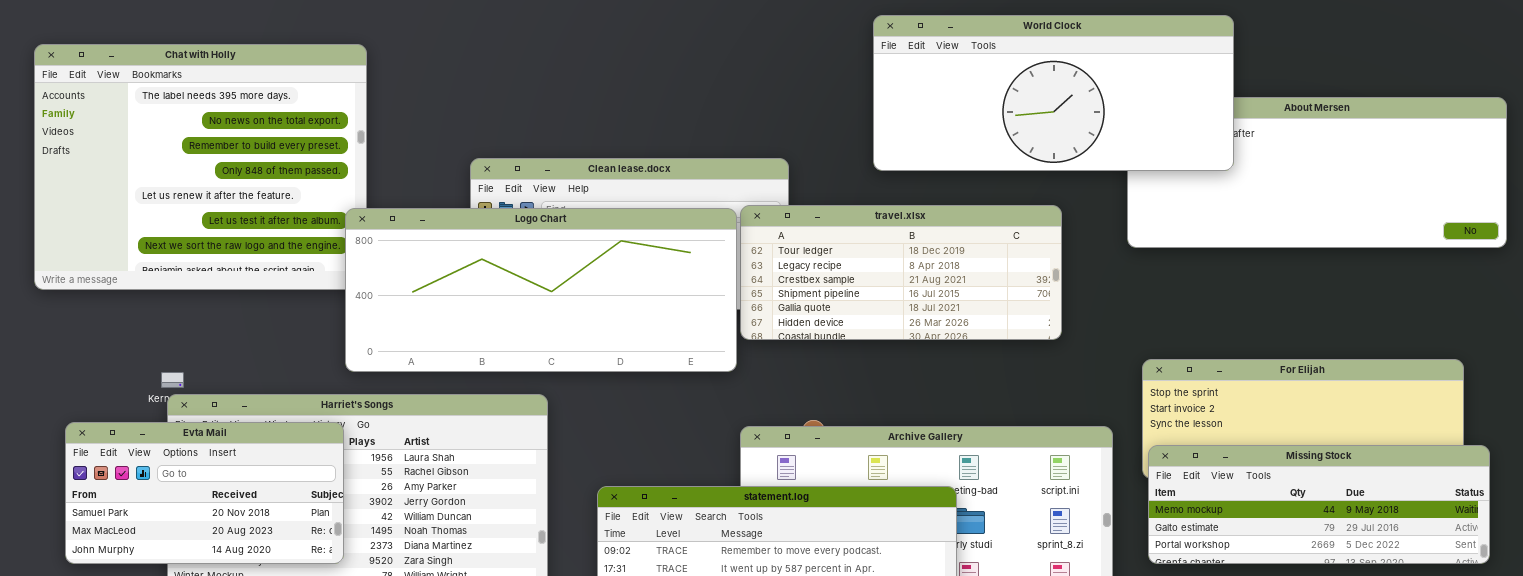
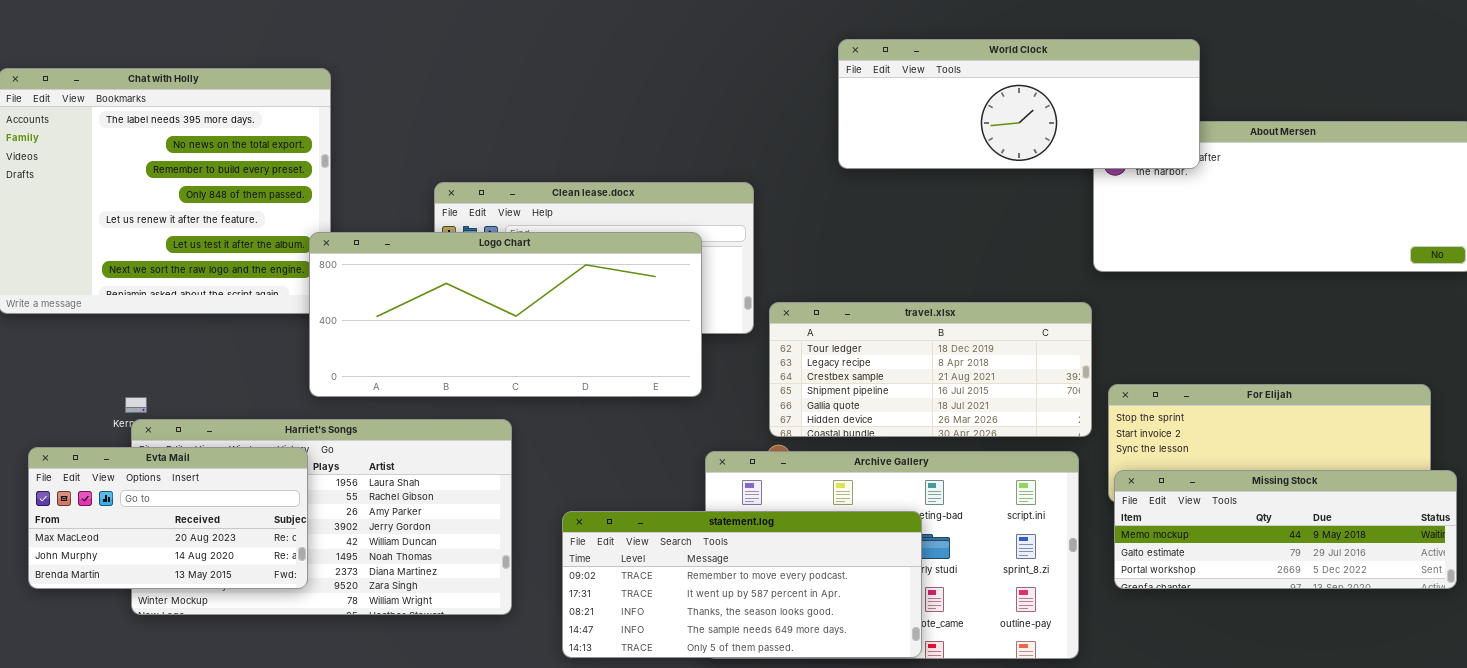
World Clock: [873,15,1234,171] -> [838,39,1200,169], resized
travel.xlsx: [740,205,1062,340] -> [769,302,1092,437], moved
Evta Mail: [65,422,344,564] -> [28,447,308,589], scrolled down 1 row

